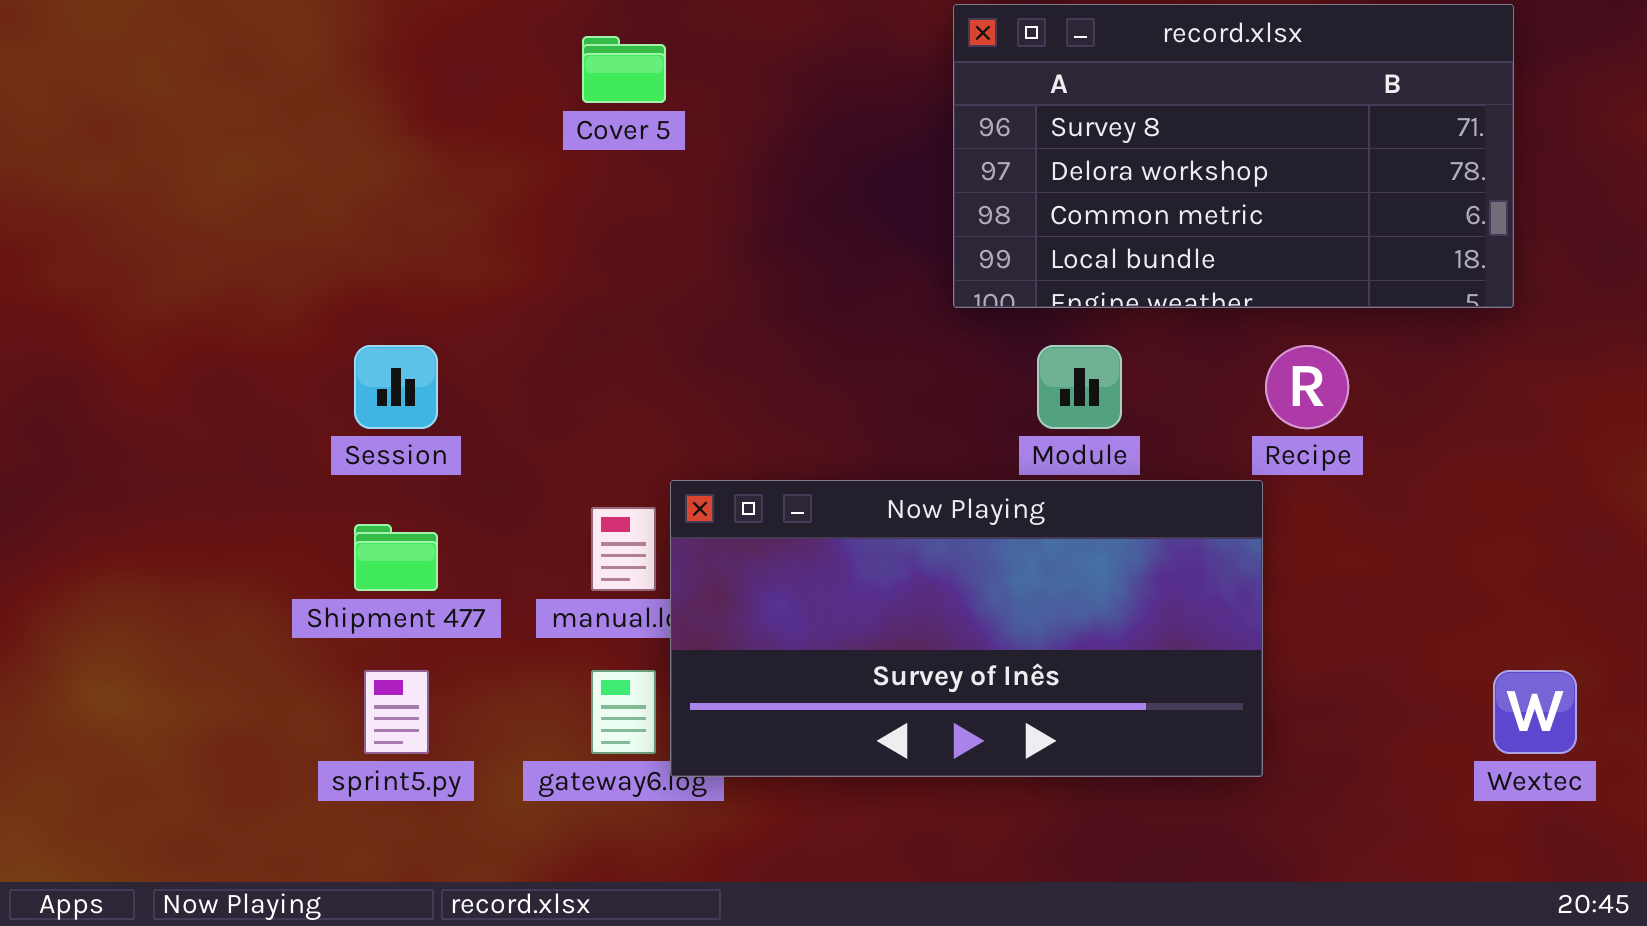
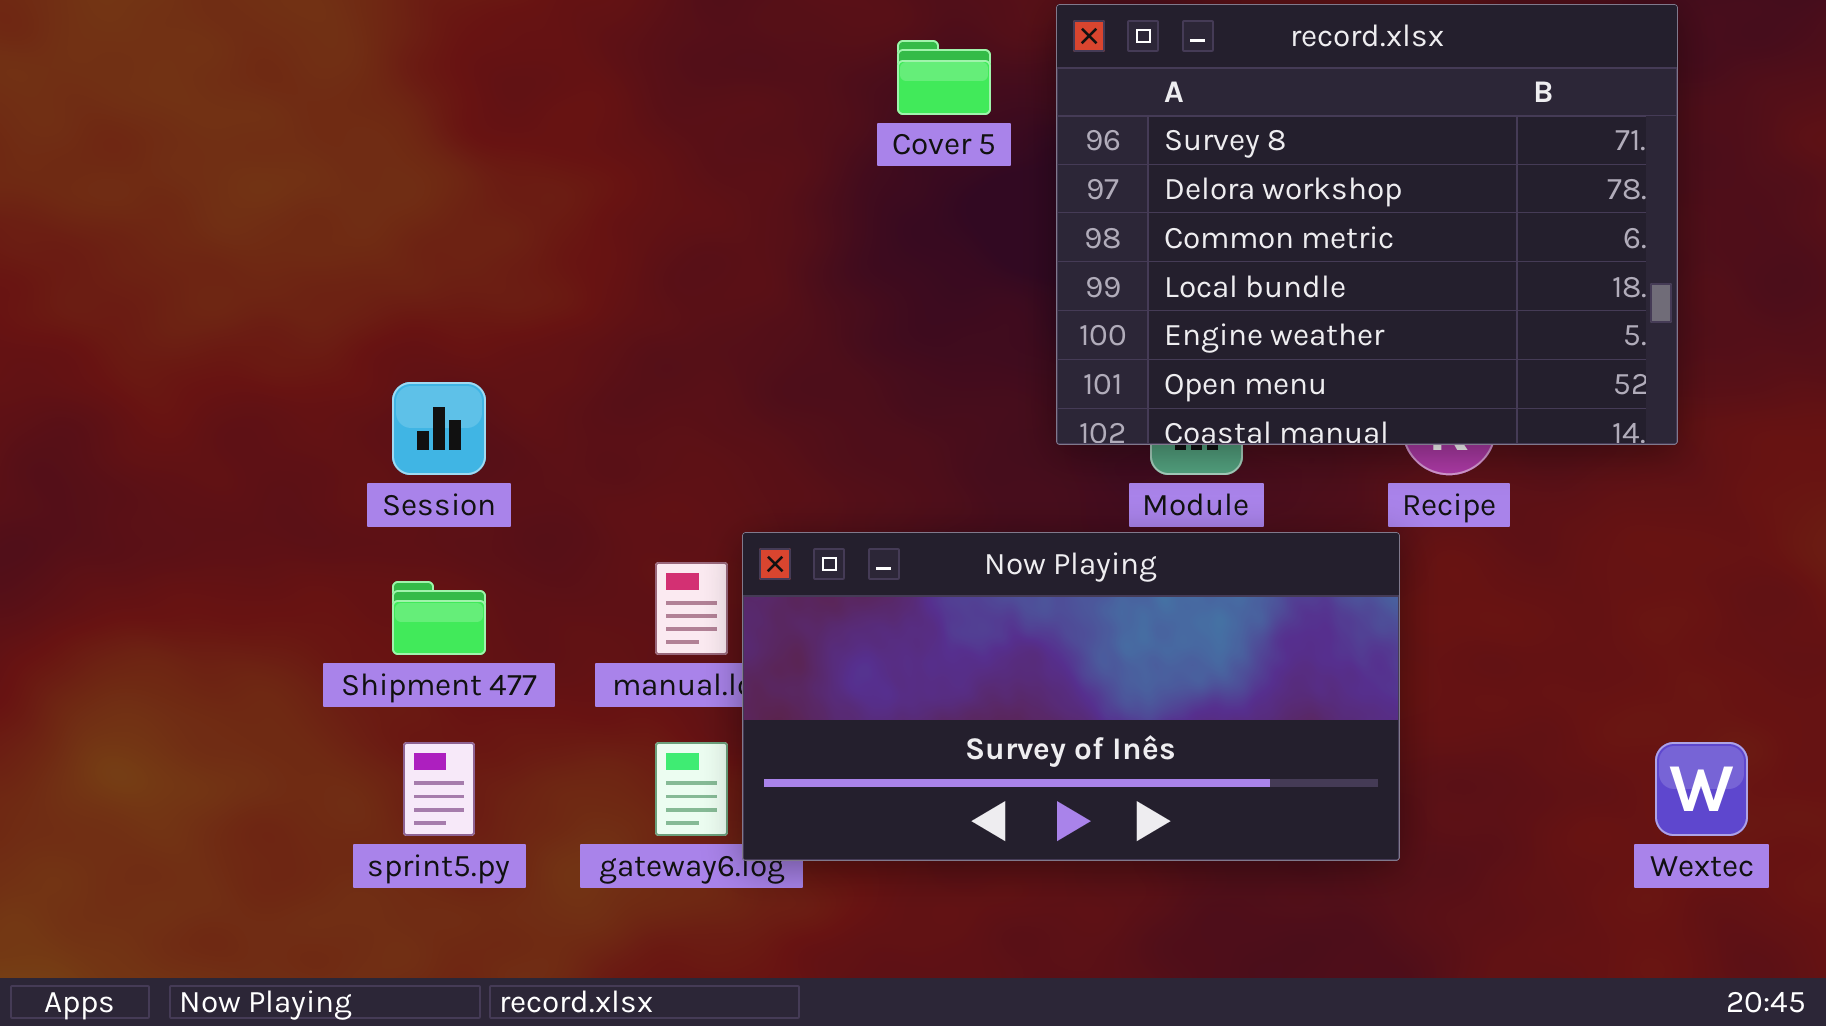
record.xlsx: [953,4,1514,308] -> [1056,4,1678,445], resized
Cover 5: [582,36,666,103] -> [897,40,991,115], moved

